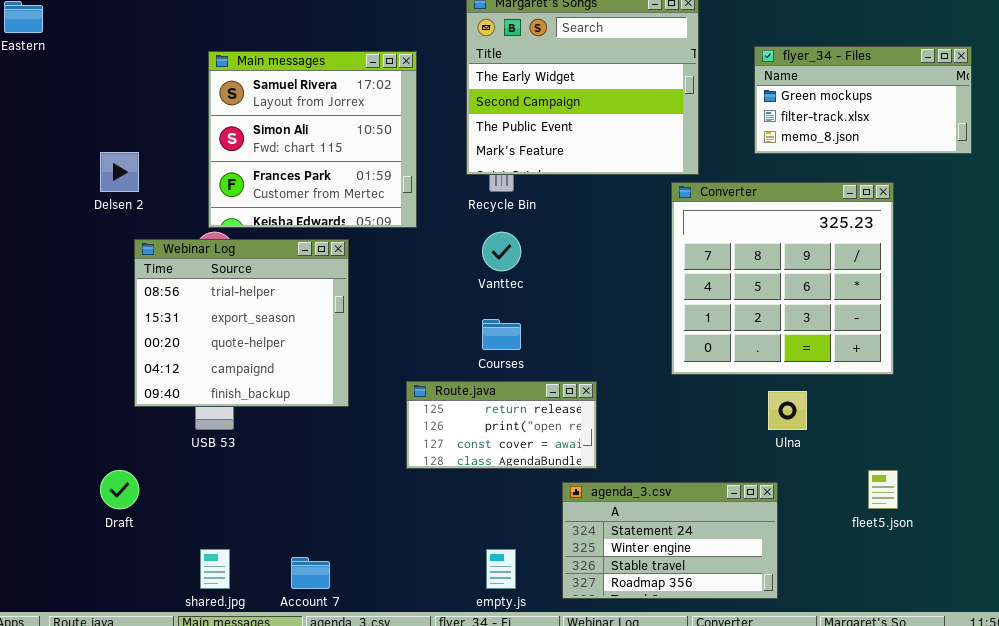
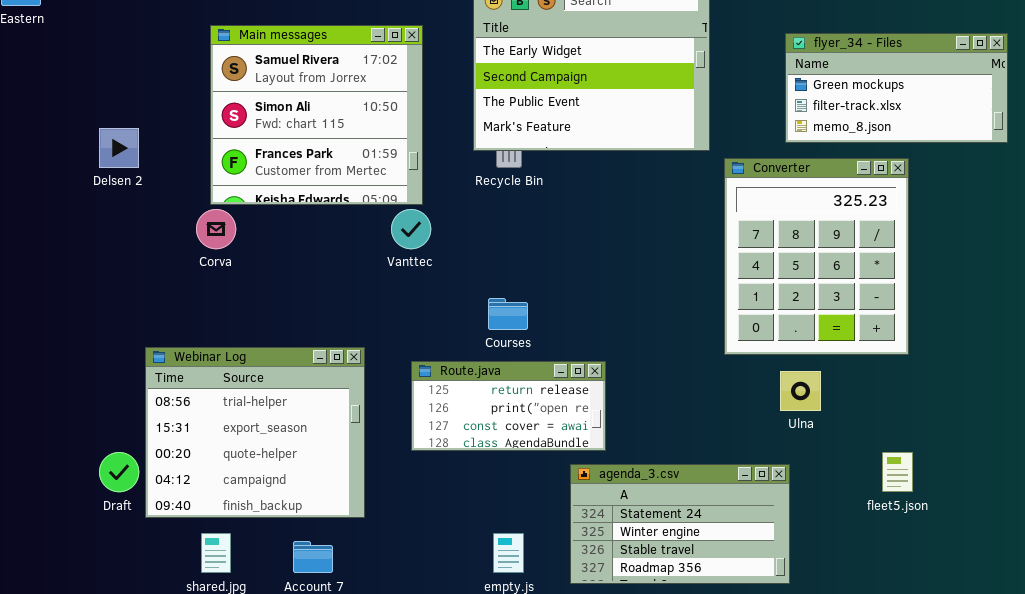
flyer_34 - Files: [754,46,972,154] -> [785,33,1008,143], moved
Converter: [671,182,894,375] -> [724,158,909,355], resized
Vanttec: [482,232,521,271] -> [391,209,431,249], moved
Webinar Log: [134,239,349,407] -> [145,347,365,518], moved

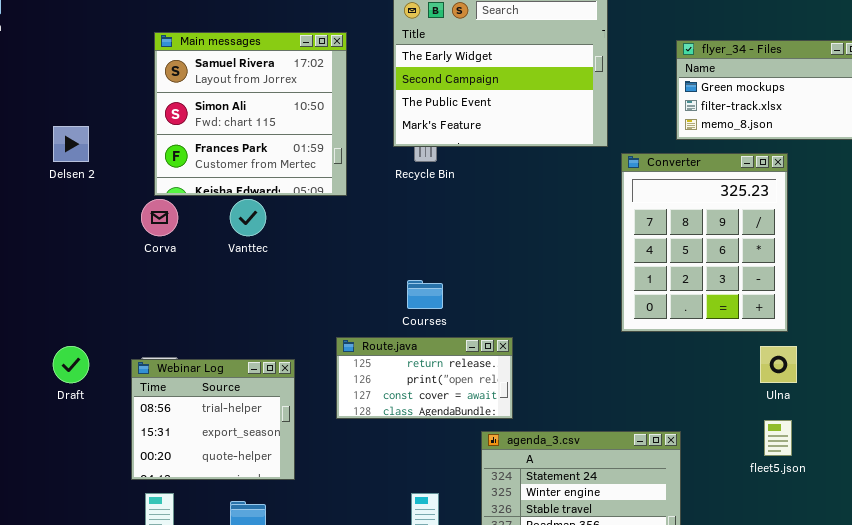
Vanttec: [391,209,431,249] -> [230,199,266,236], moved
Webinar Log: [145,347,365,518] -> [131,359,295,480], resized
Ulna: [780,371,821,411] -> [760,346,797,383], moved
Draft: [99,452,139,492] -> [53,346,89,383], moved

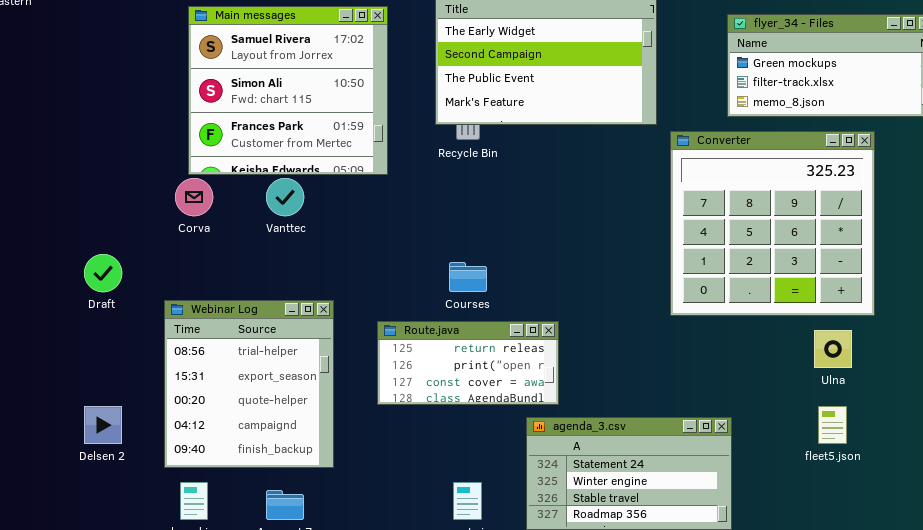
Delsen 2: [53,126,89,162] -> [84,406,122,444], moved
Converter: [621,153,788,332] -> [670,131,875,316], resized
Draft: [53,346,89,383] -> [84,254,122,292], moved
Webinar Log: [131,359,295,480] -> [164,300,334,468], resized

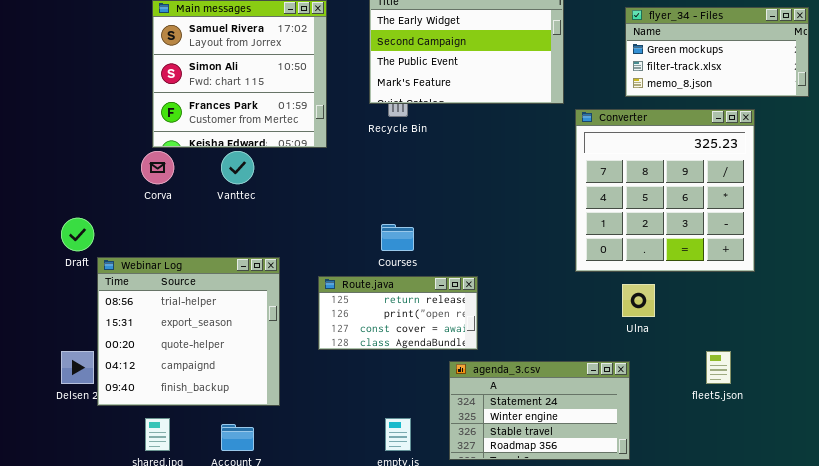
Webinar Log: [164,300,334,468] -> [97,257,280,406], resized
Ulna: [814,330,852,368] -> [622,284,655,317], moved

